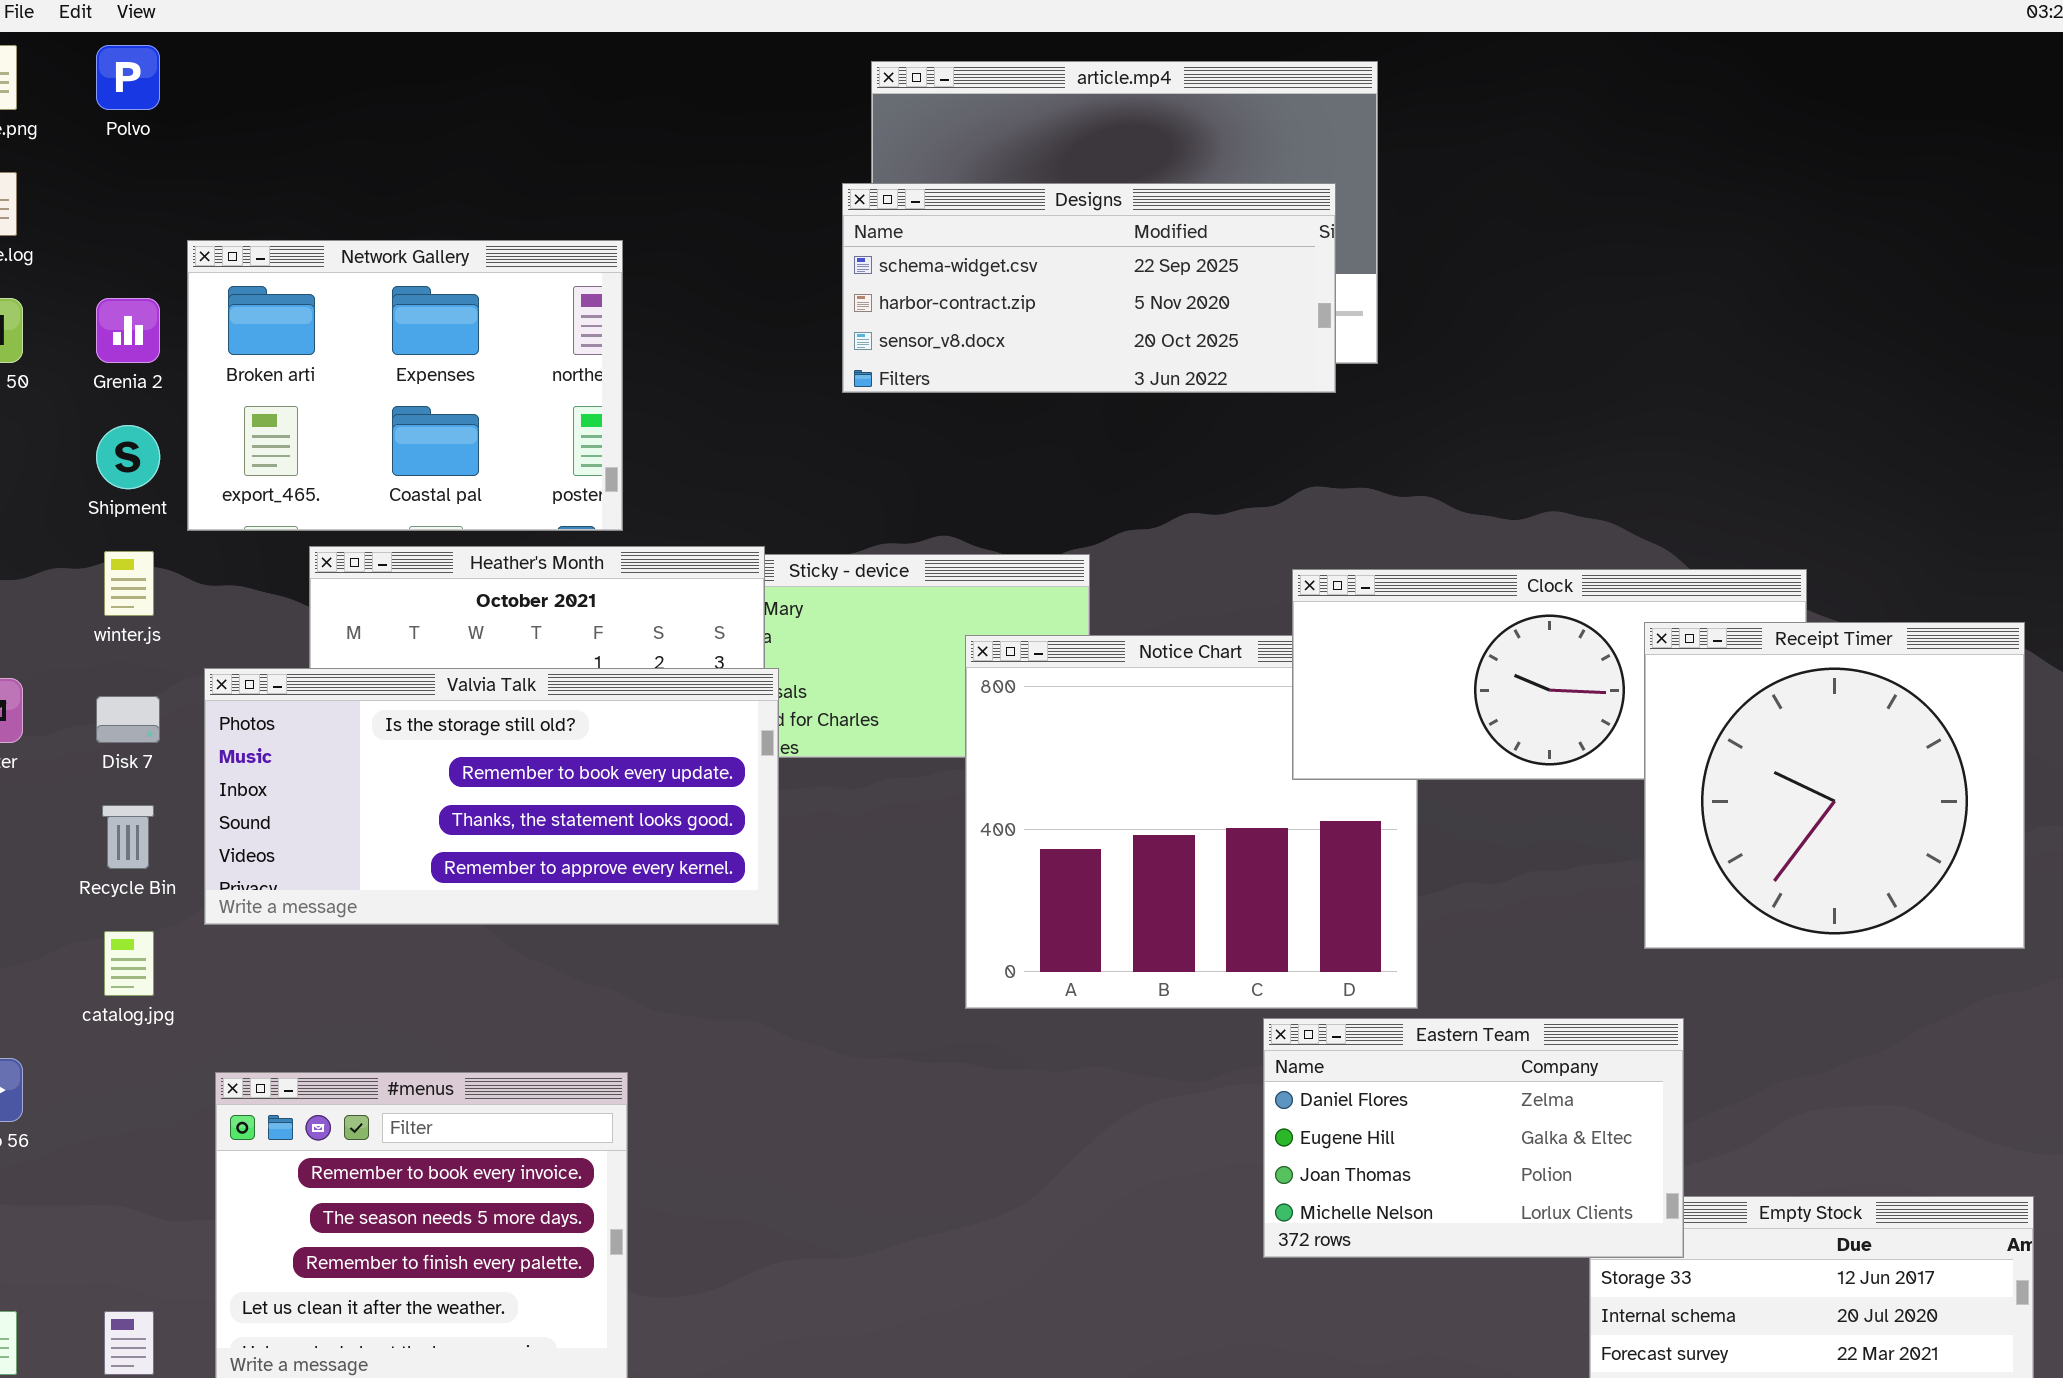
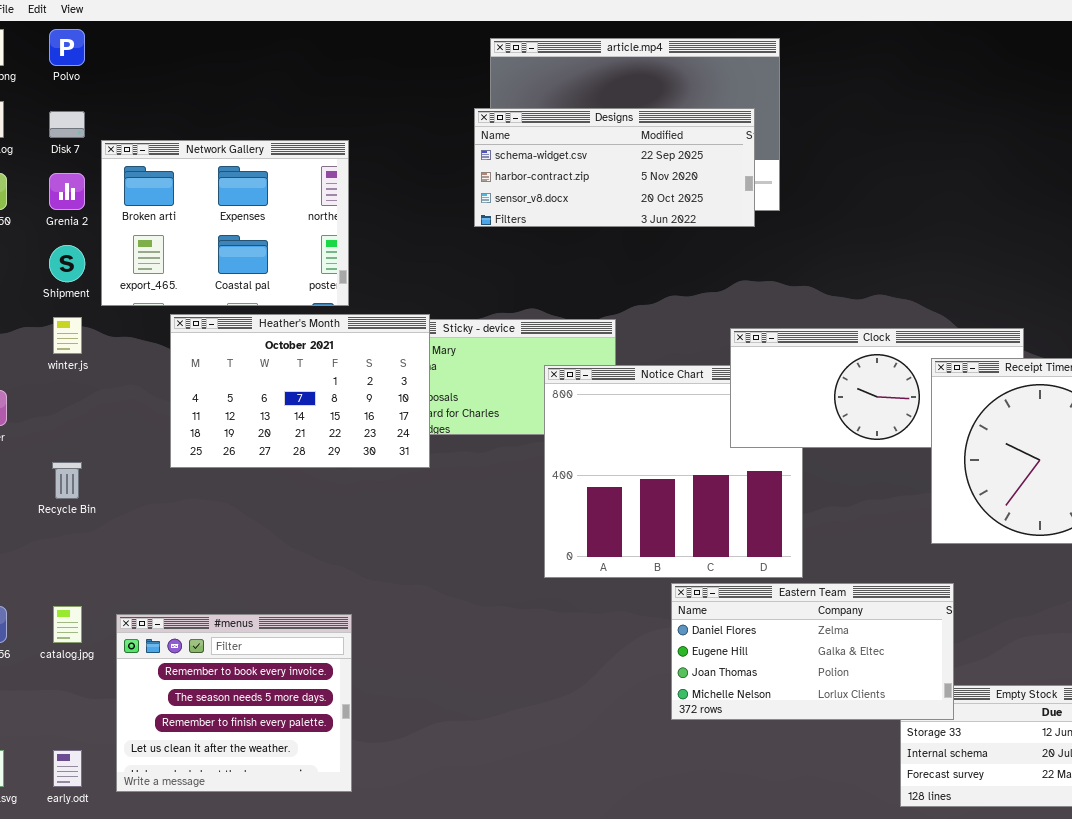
Valvia Talk: [204,668,779,925] -> none, closed
Disk 7: [96,696,160,743] -> [49,111,85,138], moved
catalog.jpg: [104,931,154,996] -> [53,606,82,643], moved
Eastern Team: [1263,1018,1684,1258] -> [671,583,954,720], resized

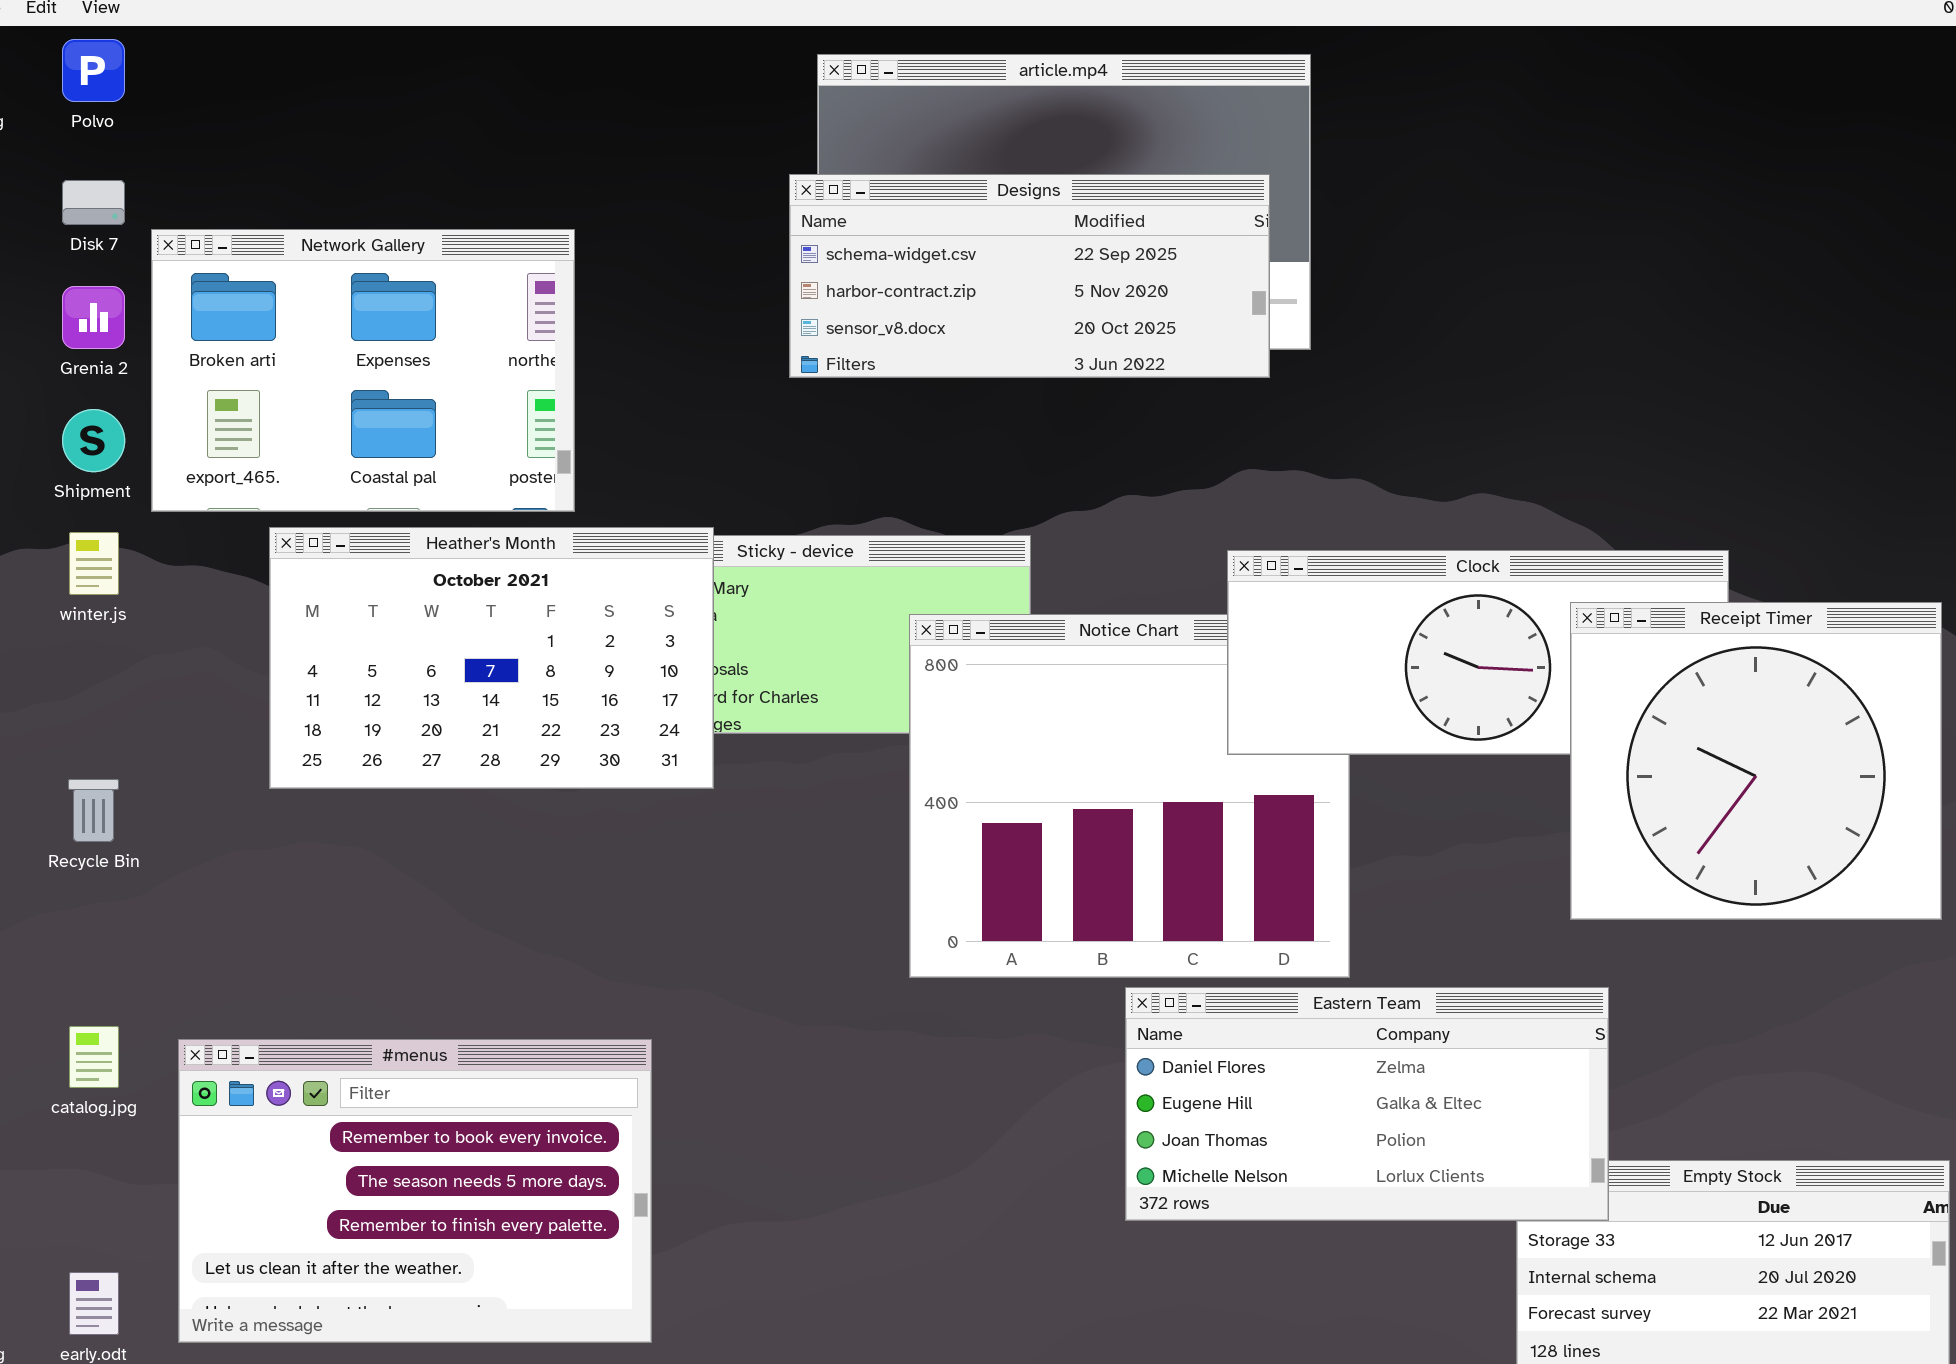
#menus: [116,614,352,792] -> [178,1039,652,1343], resized

